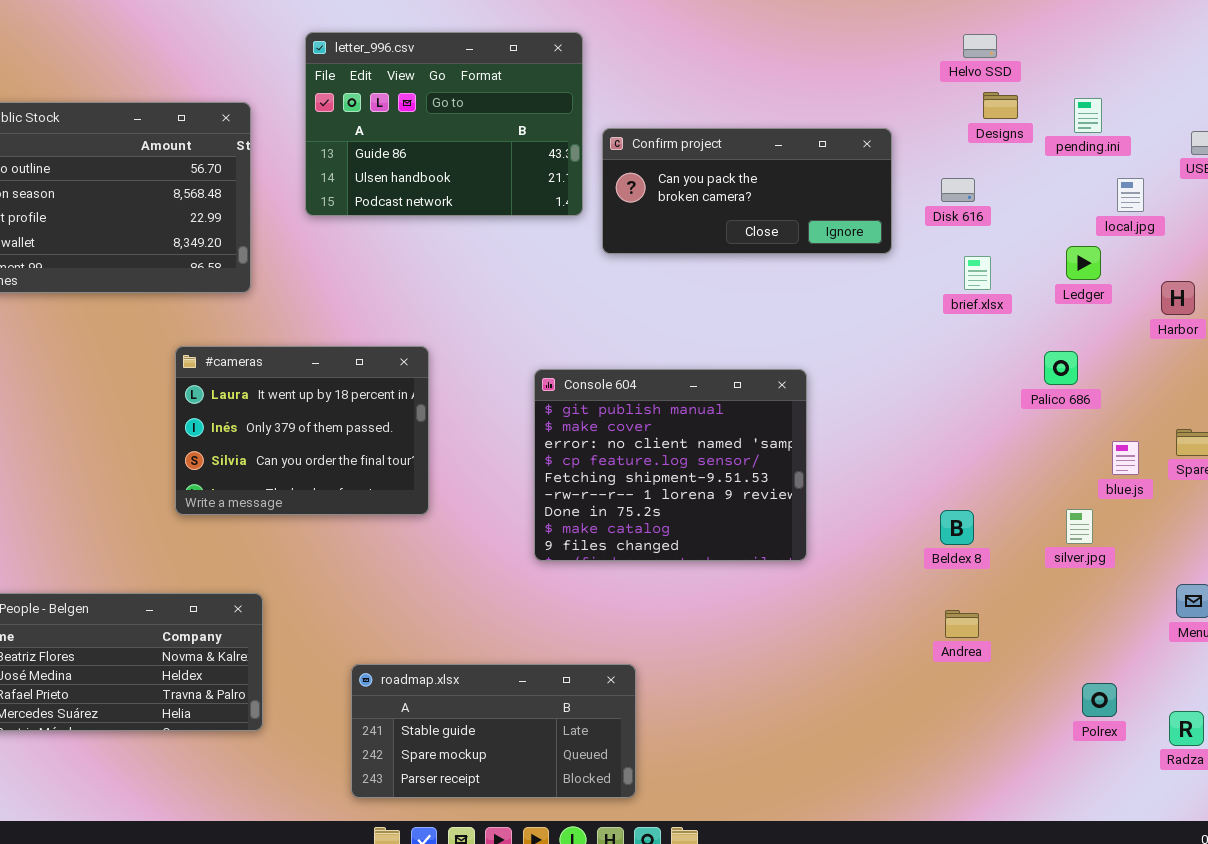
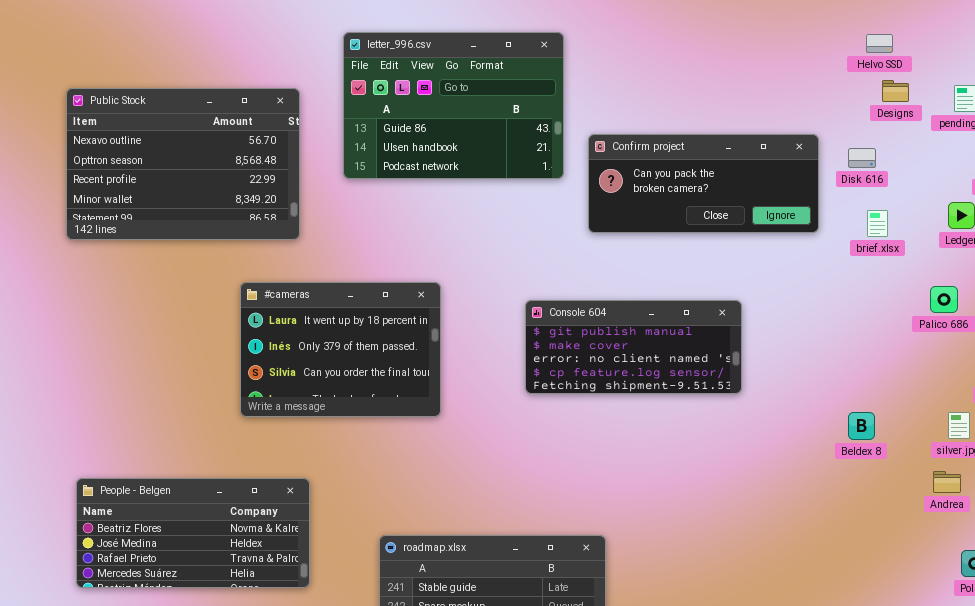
Confirm project: [602,128,892,254] -> [588,134,819,233], moved
Console 604: [534,369,807,561] -> [525,300,742,394], resized
Andrea: [945,610,979,638] -> [933,471,961,493], moved

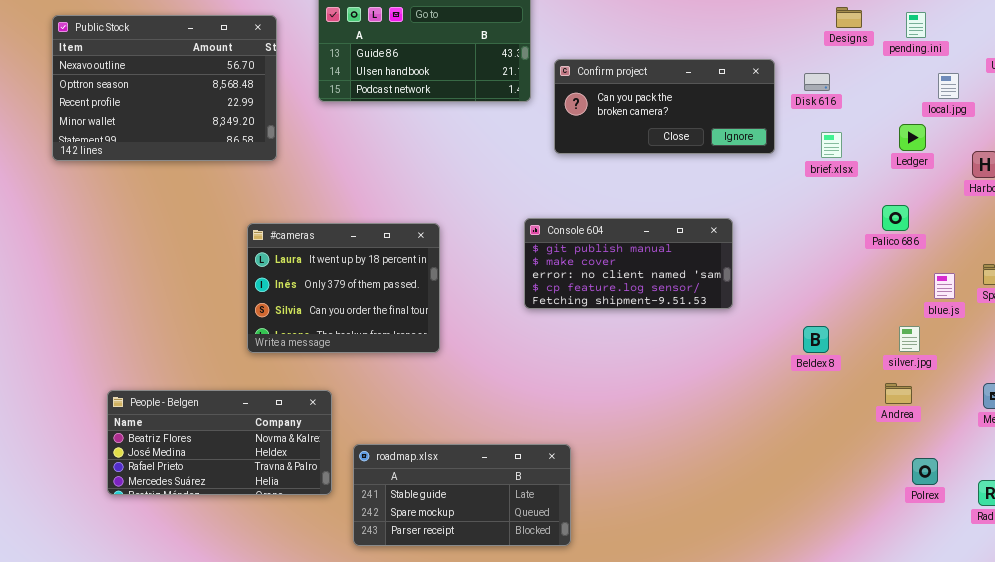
#cameras: [240,282,441,417] -> [247,223,440,353], moved
Console 604: [525,300,742,394] -> [524,218,733,309], moved
People - Belgen: [76,478,310,588] -> [107,390,332,495], moved

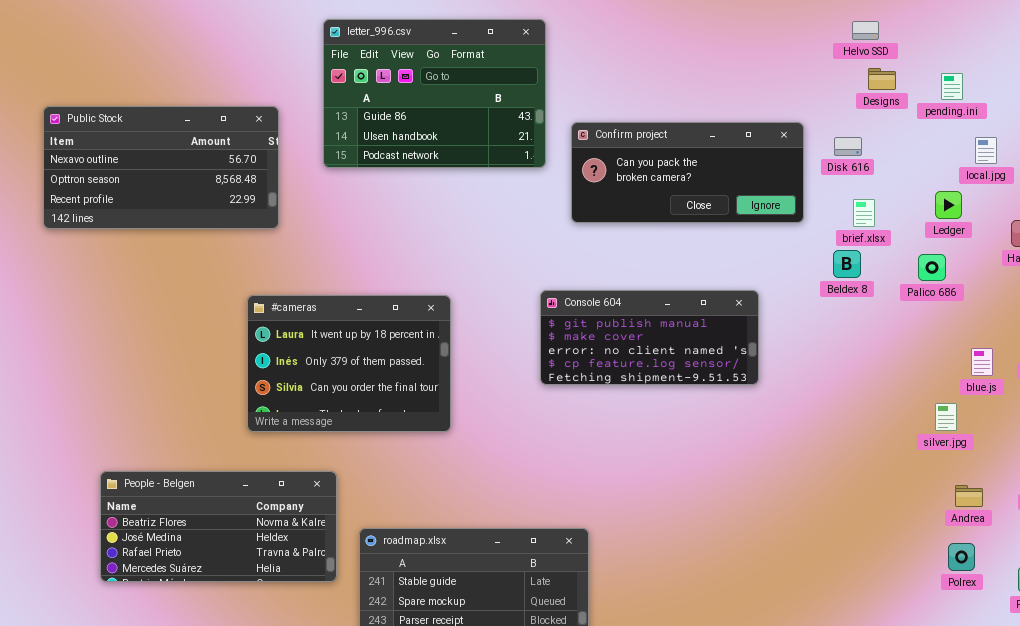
Public Stock: [52,15,277,161] -> [43,106,279,229], resized
Palico 686: [882,205,909,231] -> [918,254,946,281], moved
Beldex 8: [803,326,829,353] -> [833,250,861,278], moved
Andrea: [885,383,912,404] -> [955,485,983,507], moved

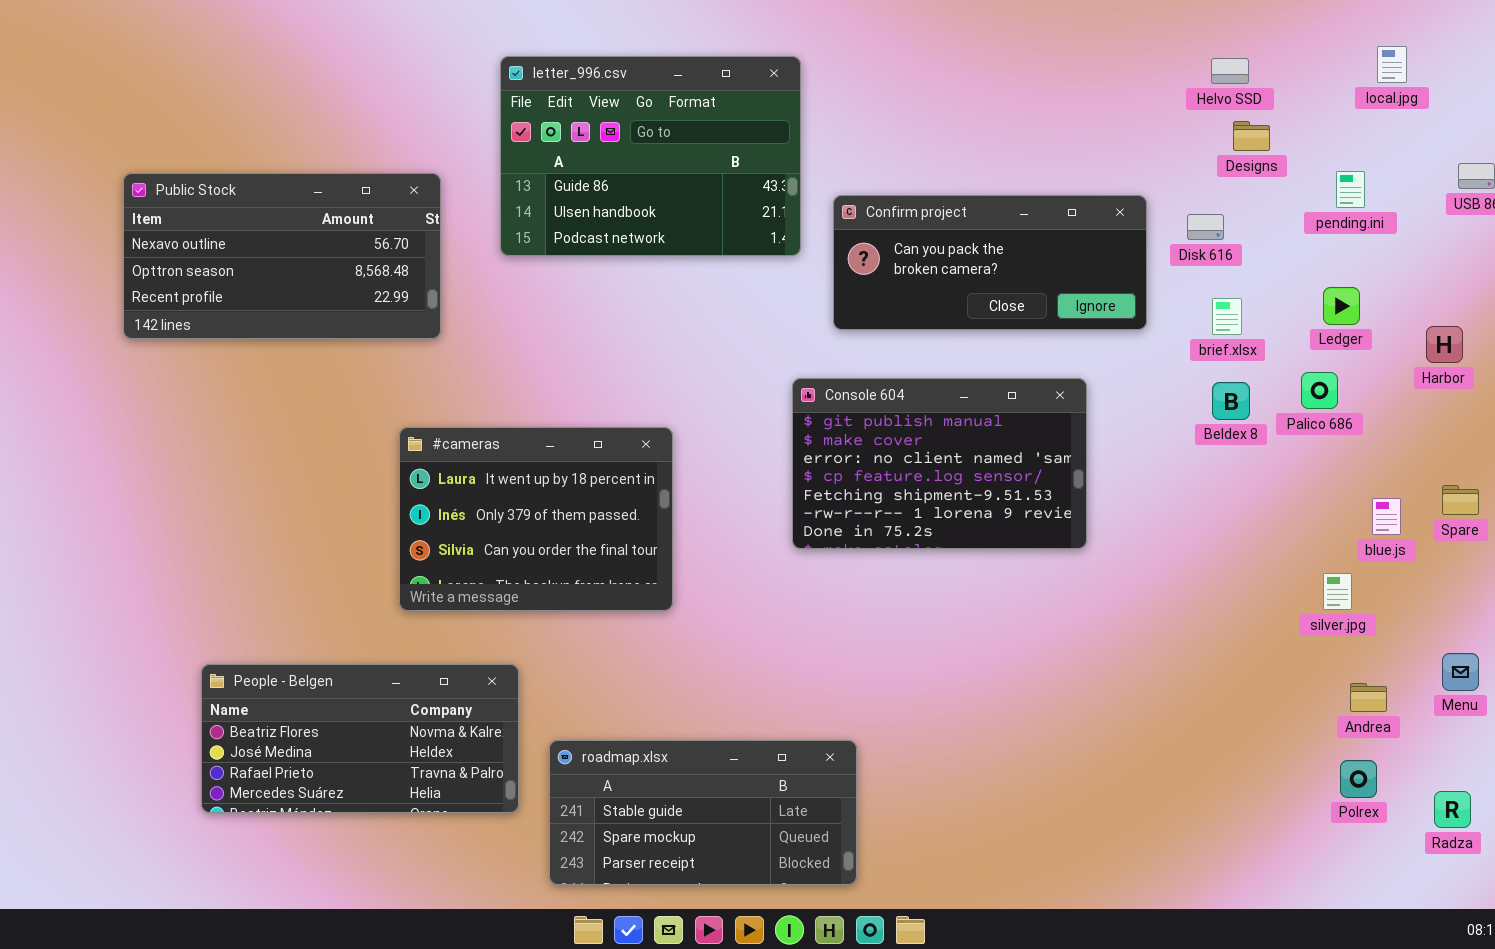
pending.ini: [941,73,963,100] -> [1336,171,1365,208], moved
local.jpg: [975,137,997,164] -> [1377,46,1407,83], moved
Beldex 8: [833,250,861,278] -> [1212,382,1250,420], moved
Console 604: [540,290,759,385] -> [792,378,1087,549], resized

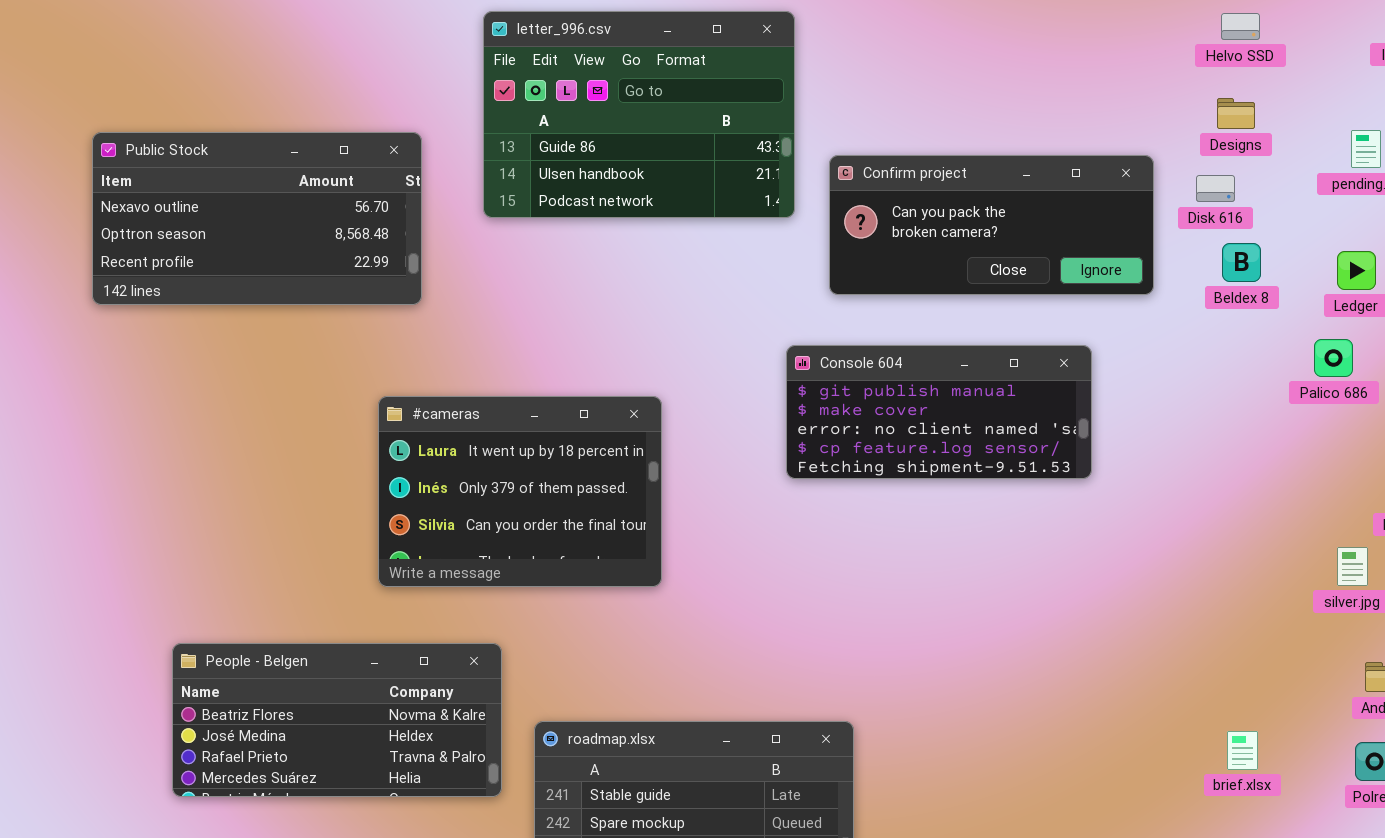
Designs: [1233,121,1270,151] -> [1217,98,1255,129], moved
brief.xlsx: [1212,298,1242,335] -> [1227,731,1258,770], moved
Console 604: [792,378,1087,549] -> [786,345,1092,479], resized
Beldex 8: [1212,382,1250,420] -> [1222,243,1261,282], moved

